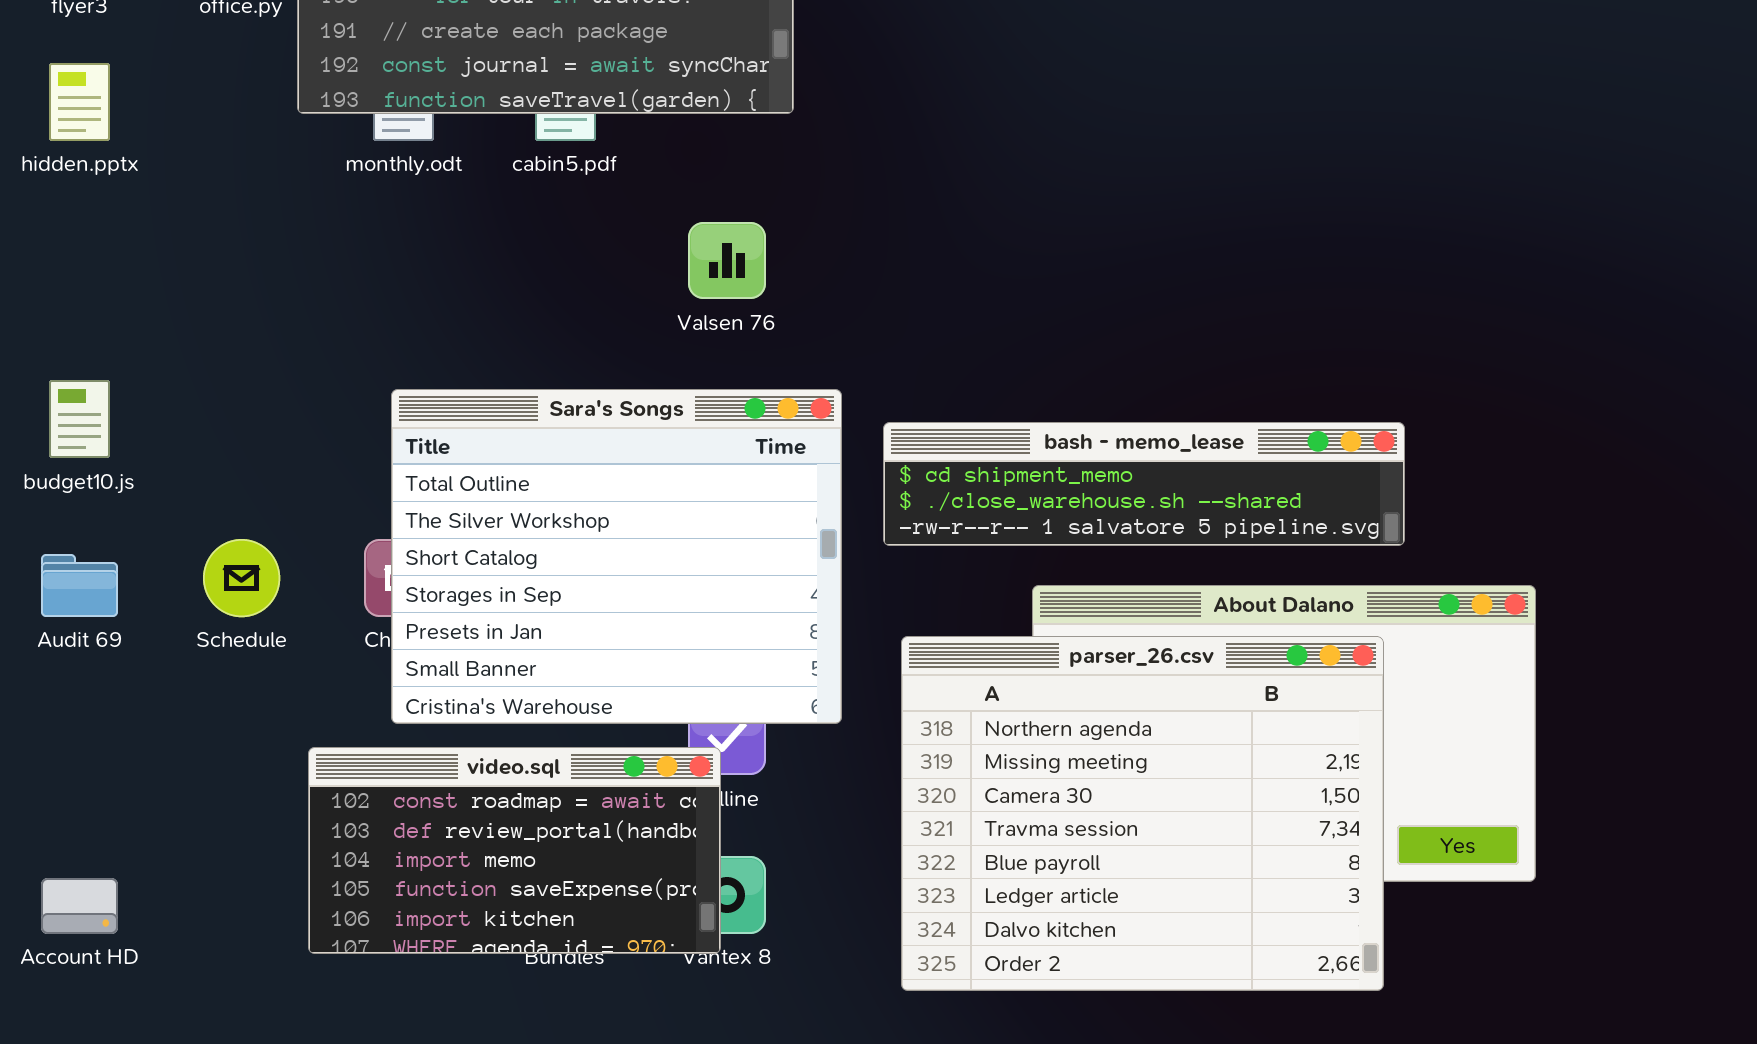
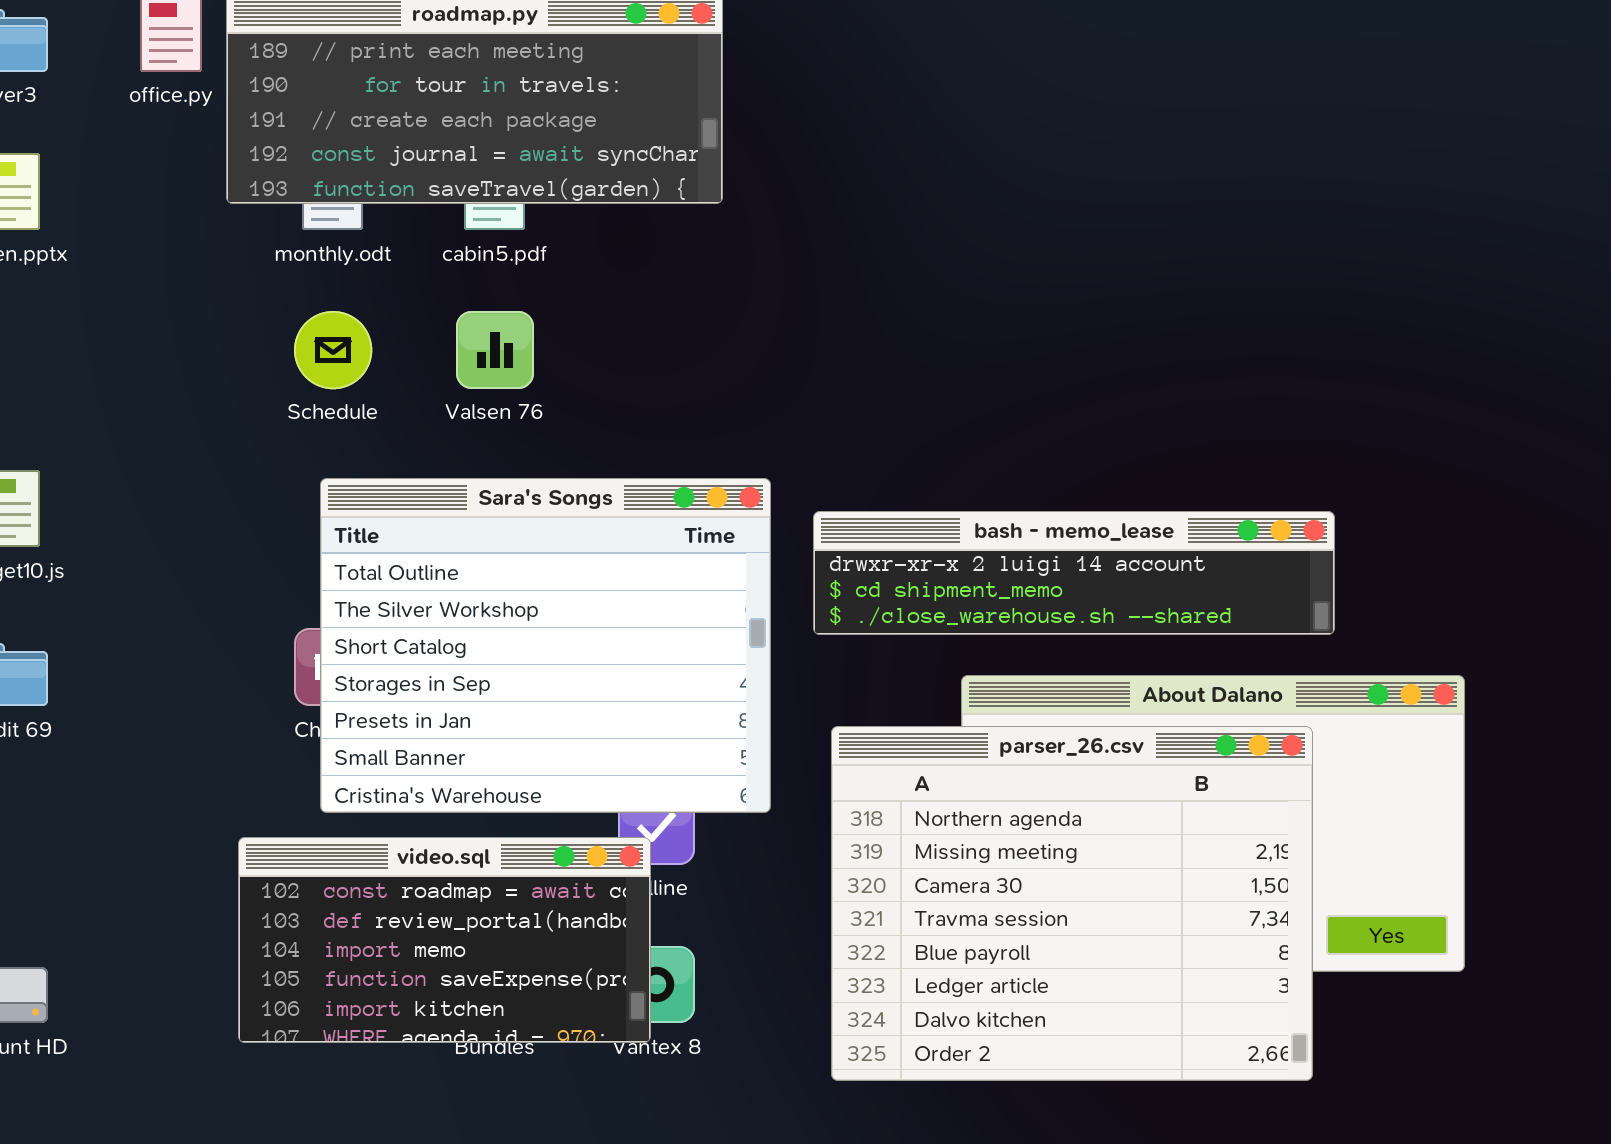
Valsen 76: [688,222,766,299] -> [456,311,534,389], moved
bash - memo_lease: [883,422,1405,546] -> [813,511,1335,635], scrolled up 1 row
Schedule: [203,539,280,617] -> [294,311,372,389], moved

